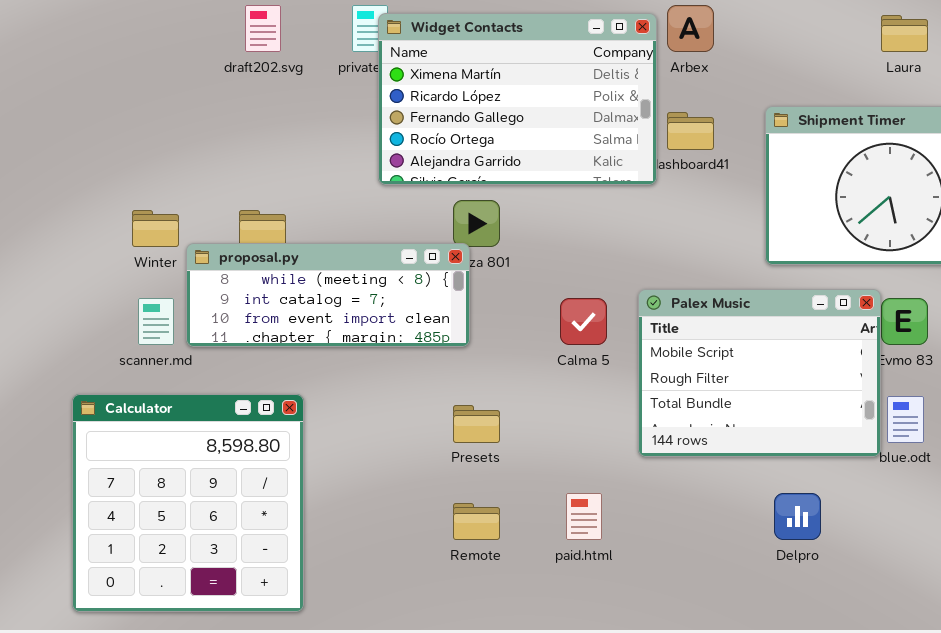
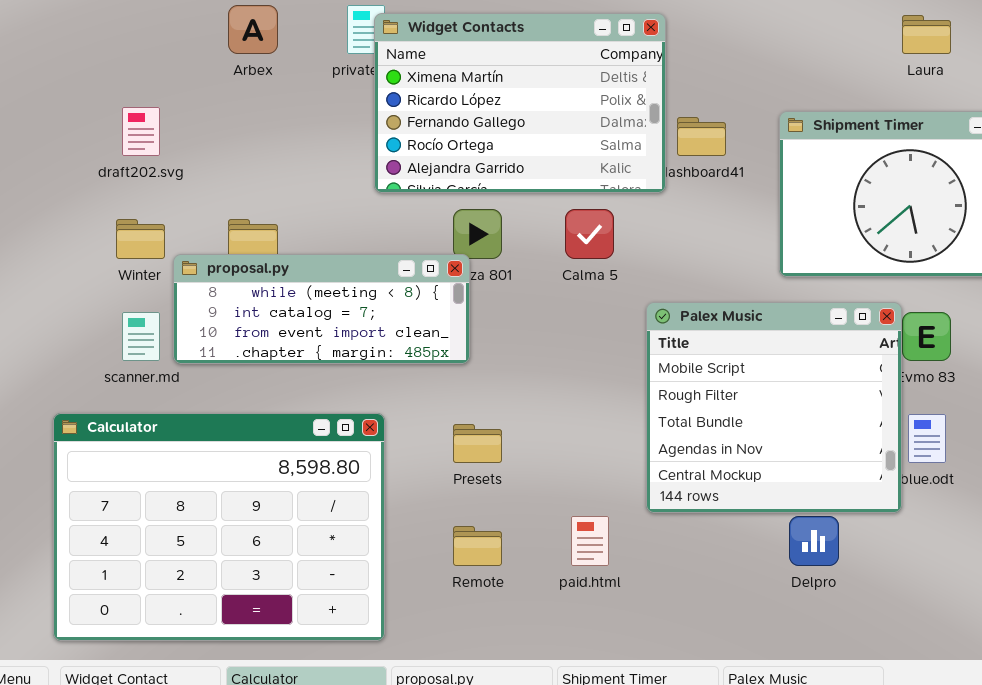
draft202.svg: [245,5,281,52] -> [122,107,160,156], moved
Arbex: [667,5,714,52] -> [228,5,278,54], moved
Palex Music: [638,289,881,457] -> [646,302,902,513], resized
Calma 5: [560,298,607,345] -> [565,209,614,259], moved
Calculator: [72,394,304,612] -> [53,413,385,641], resized

